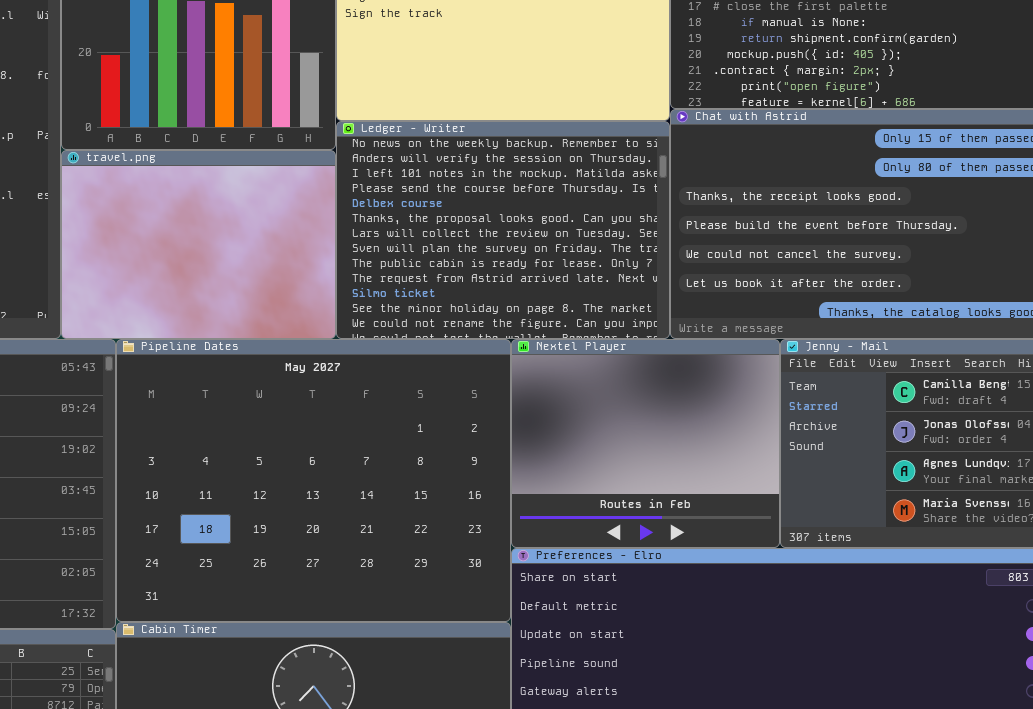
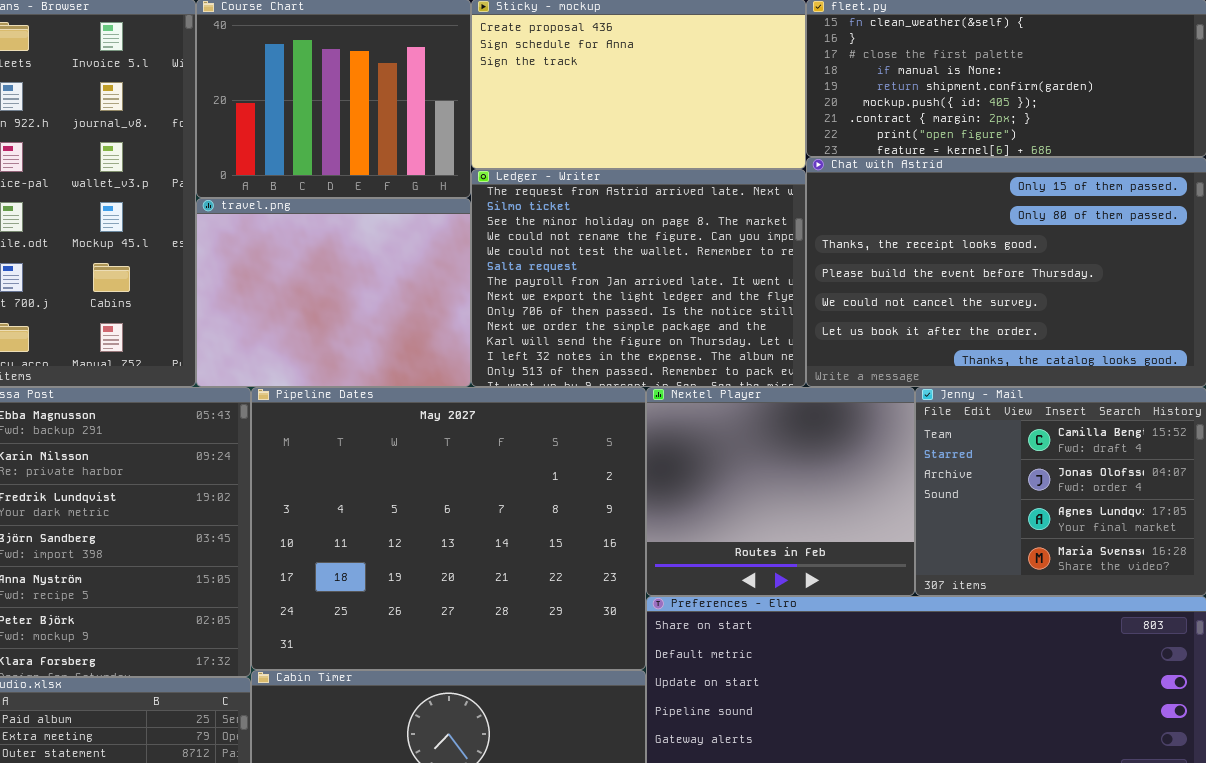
Ledger - Writer: [336,121,670,339] -> [471,169,806,387], scrolled down 9 rows

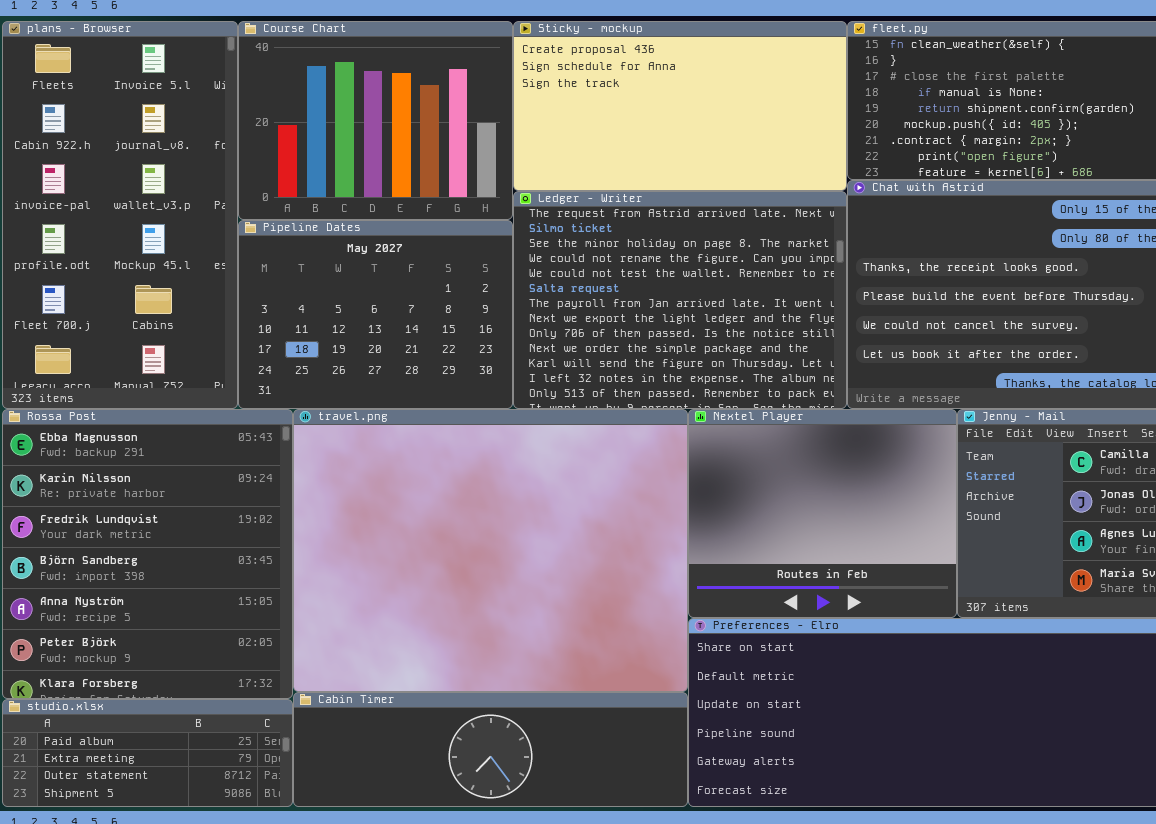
travel.png: [196,198,471,387] -> [293,409,688,692], moved, resized
Pipeline Dates: [251,387,646,670] -> [238,220,513,409], moved, resized

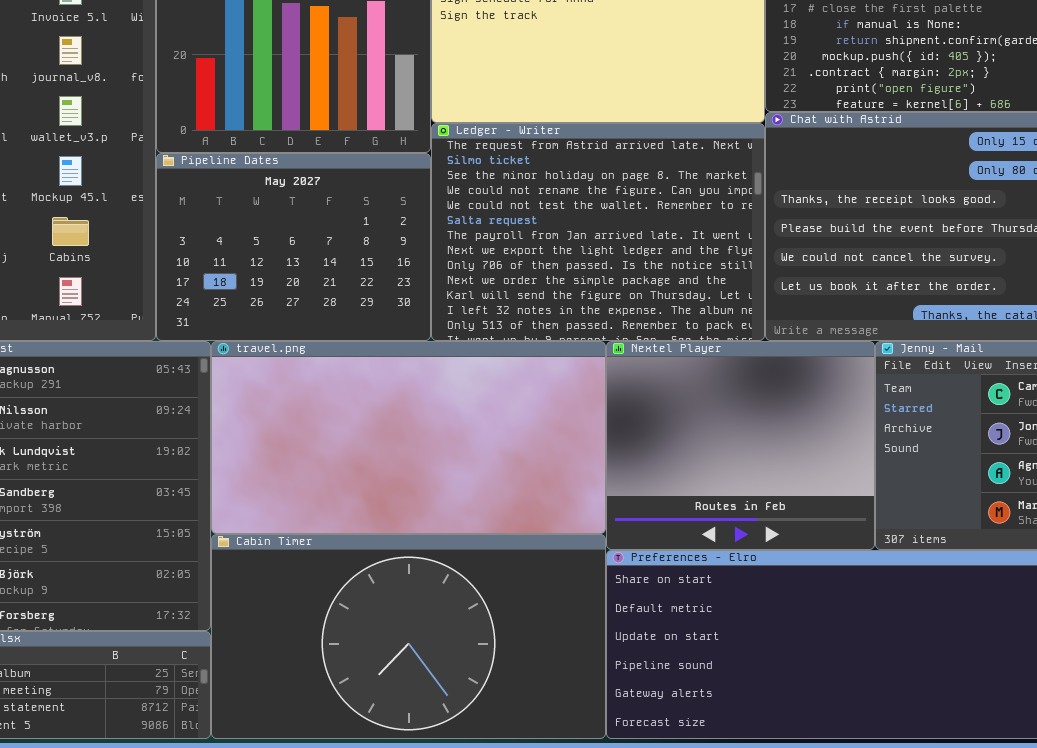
travel.png: [293,409,688,692] -> [211,341,606,534], resized
Cabin Timer: [293,692,688,807] -> [211,534,606,739], resized

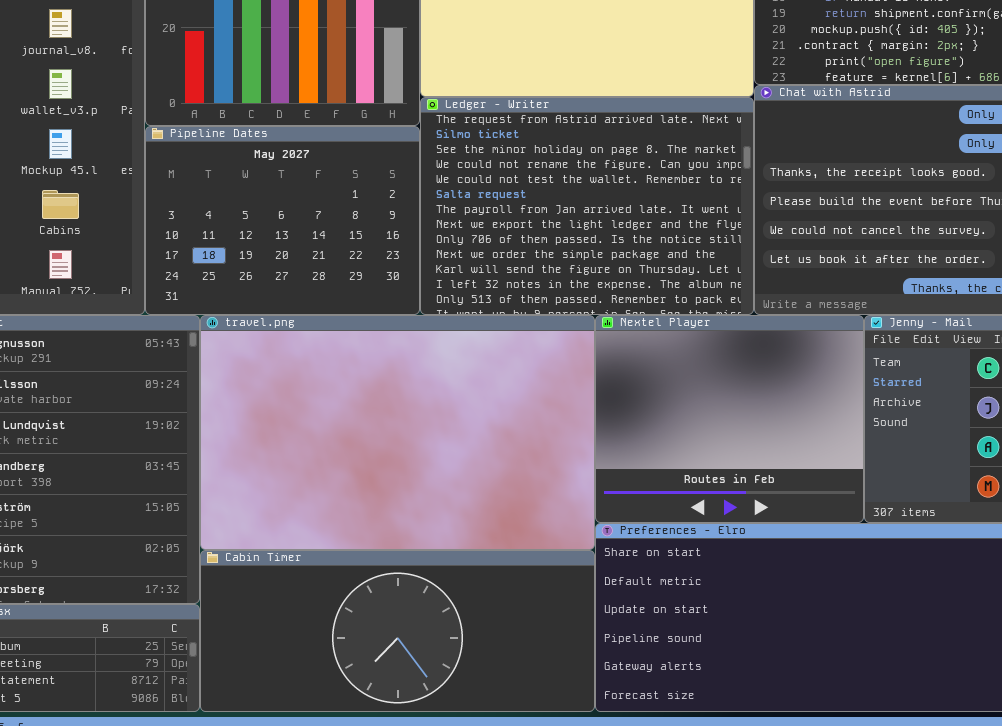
travel.png: [211,341,606,534] -> [200,315,595,550], resized
Cabin Timer: [211,534,606,739] -> [200,550,595,712], resized

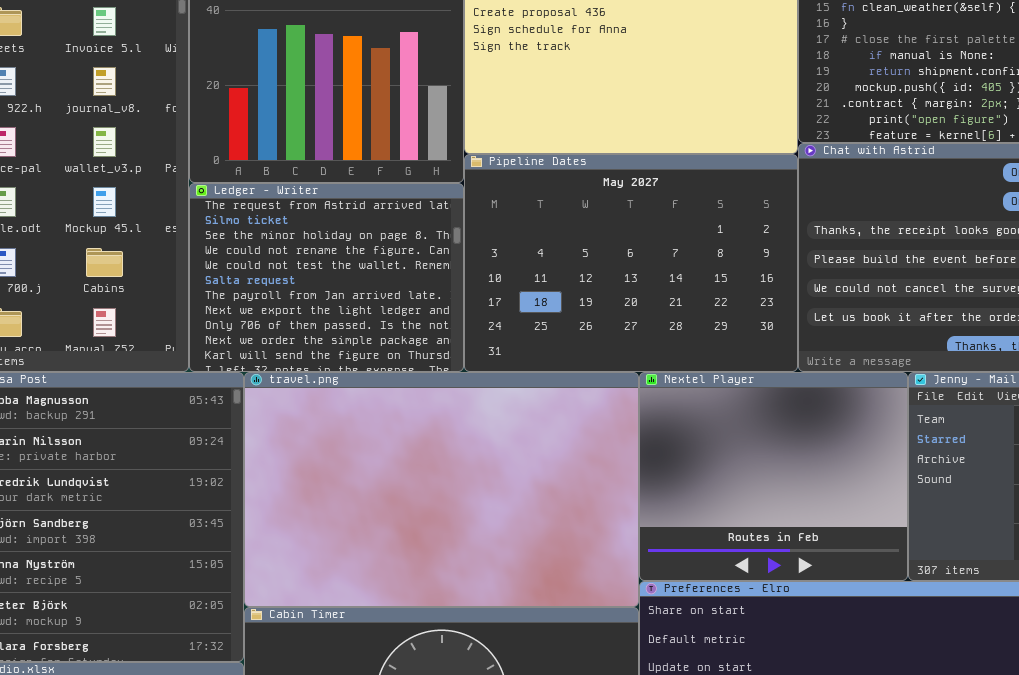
Ledger - Writer: [420,97,754,315] -> [189,183,464,372], moved, resized
Pipeline Dates: [145,126,420,315] -> [464,154,798,372], moved, resized

